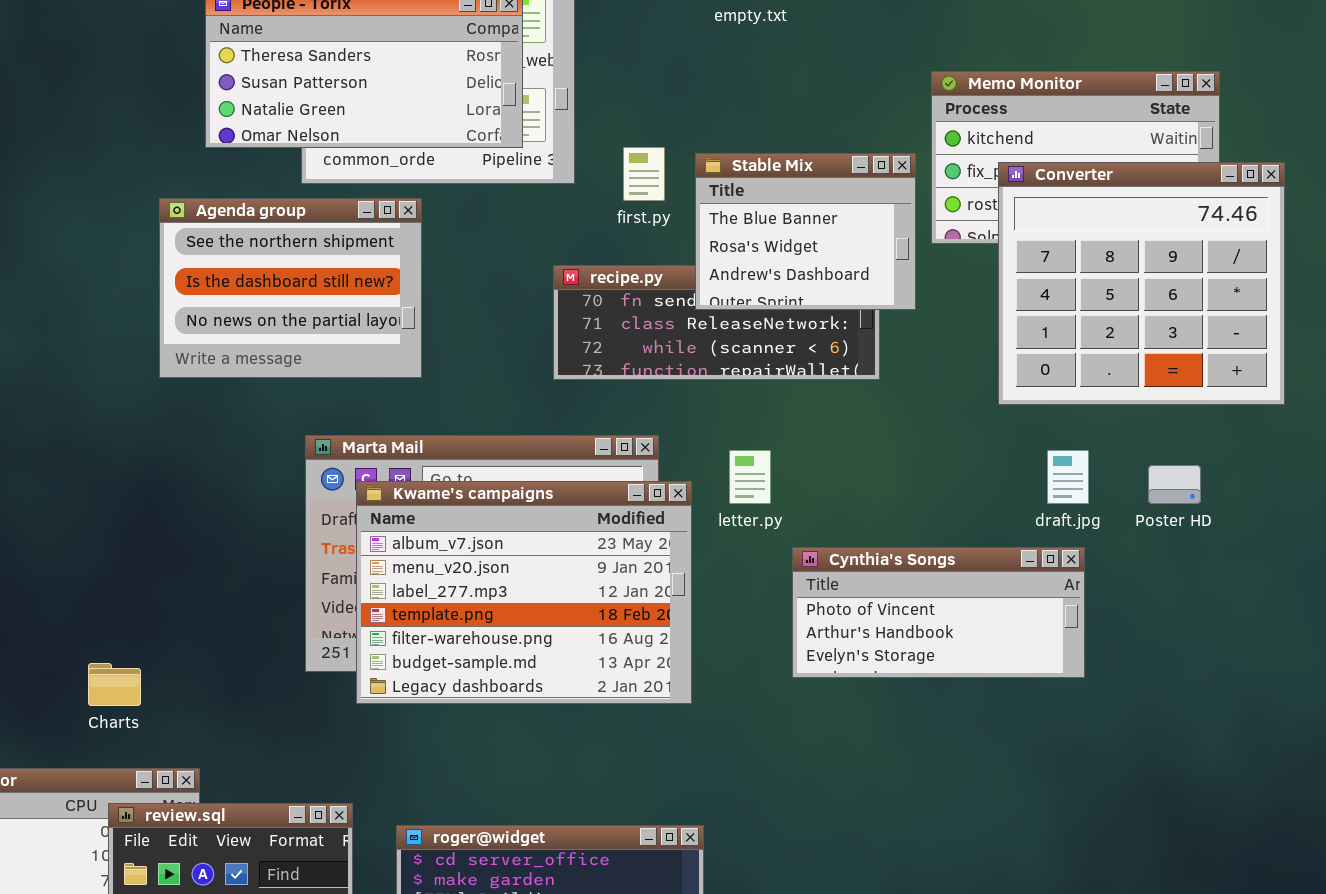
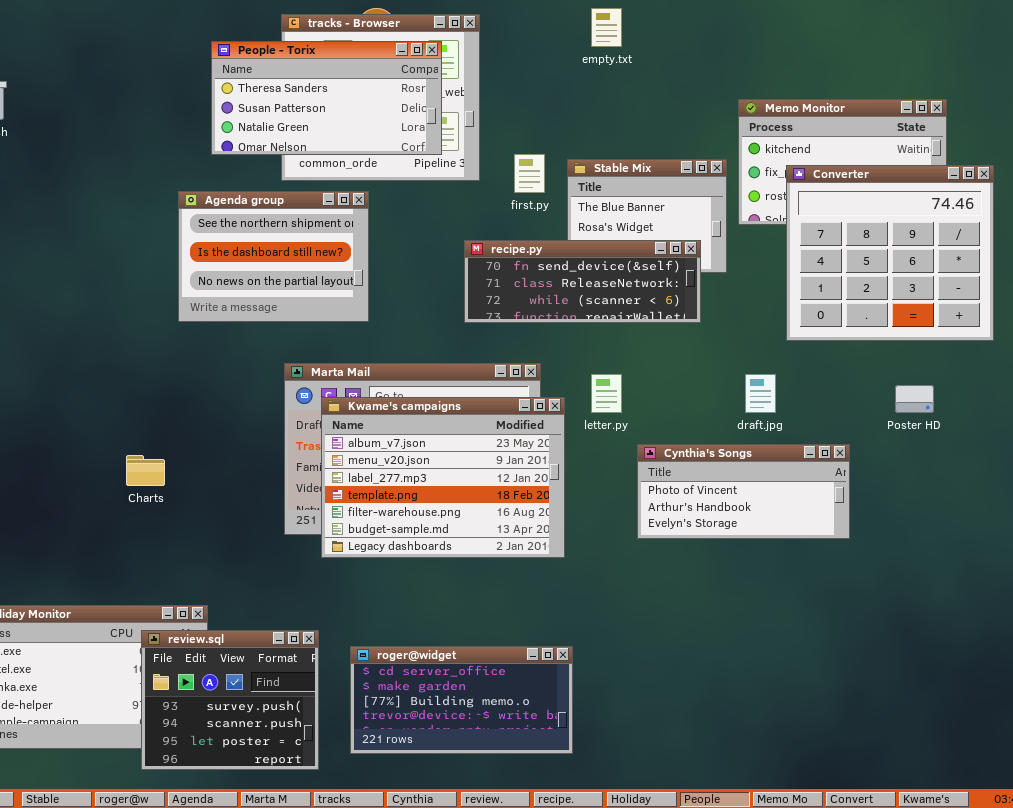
recipe.py: [553,265,880,380] -> [464,240,701,323], raised
draft.jpg: [1047,450,1089,504] -> [745,374,776,413], moved
Charts: [88,663,141,706] -> [126,455,165,486], moved

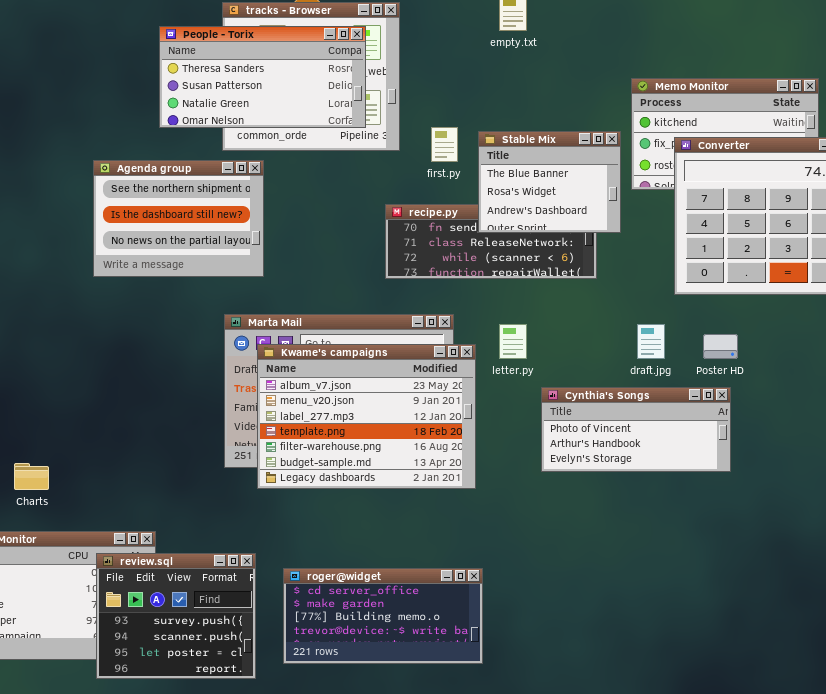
Stable Mix: [567,159,727,273] -> [478,131,621,233], raised
Agenda group: [178,191,369,322] -> [93,160,264,277], moved
Poster HD: [895,385,934,413] -> [703,334,738,359], moved
Charts: [126,455,165,486] -> [14,463,49,490], moved

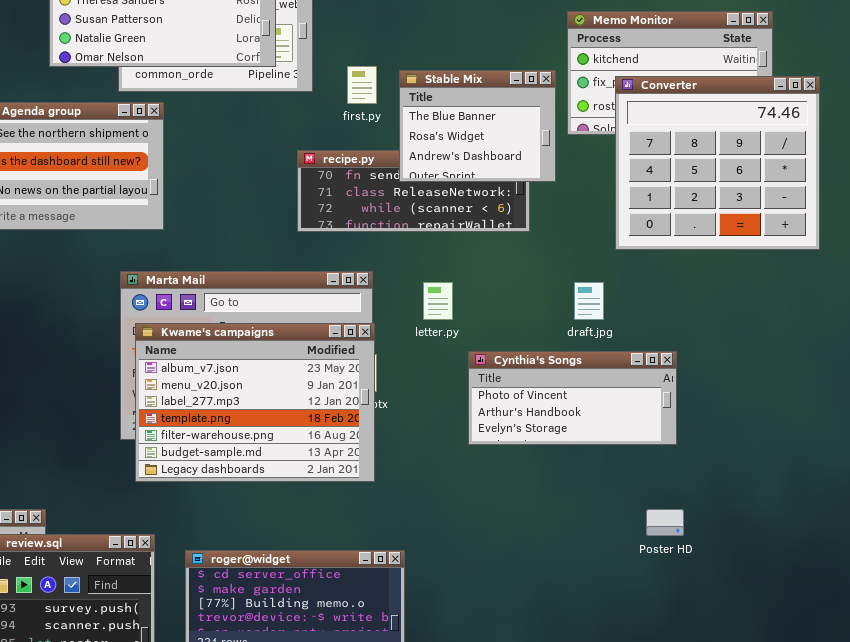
Poster HD: [703,334,738,359] -> [646,509,684,536], moved
Kwame's campaigns: [257,344,476,489] -> [135,323,375,482], moved

